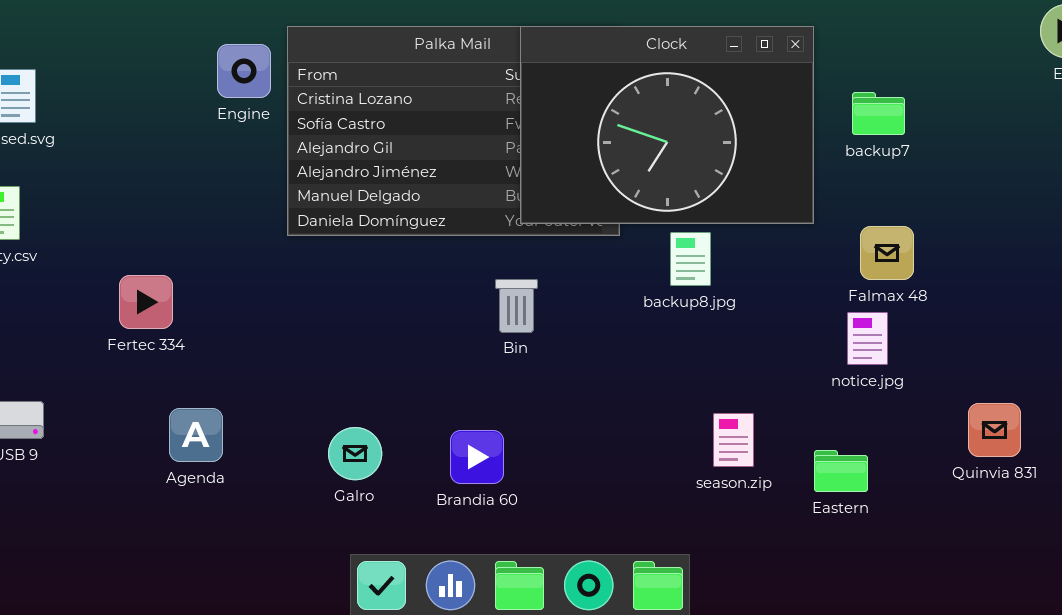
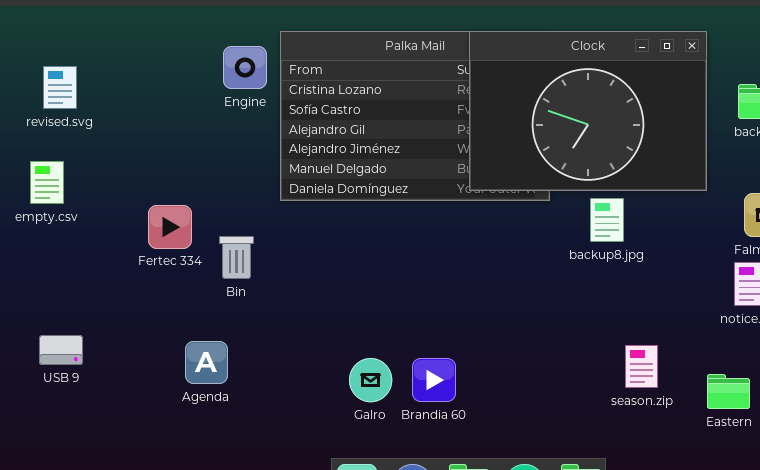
Fertec 334: [119,275,173,329] -> [148,205,192,249], moved
Bin: [495,279,538,333] -> [219,236,254,279], moved
Galro: [328,427,382,480] -> [349,358,392,402], moved

